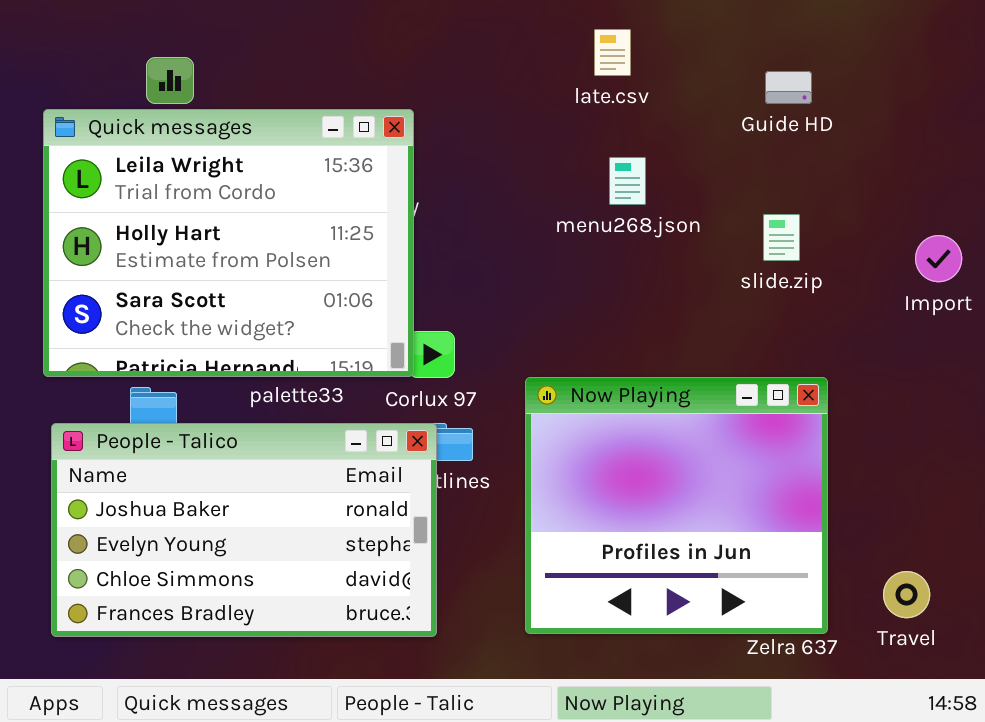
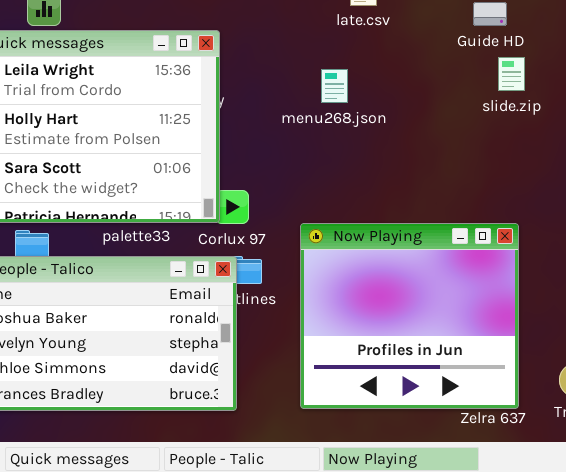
menu268.json: [609,157,646,205] -> [321,69,348,103], moved
slide.zip: [763,214,800,261] -> [498,57,525,91], moved

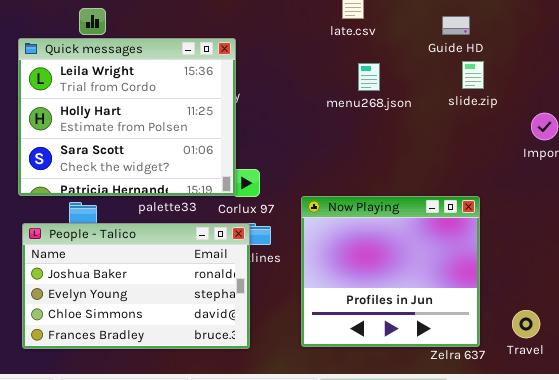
menu268.json: [321,69,348,103] -> [358,63,380,91], moved

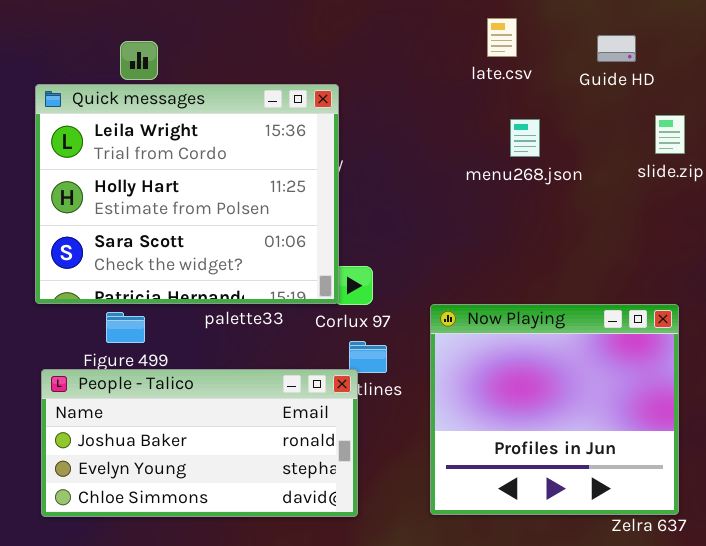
Guide HD: [442,16,470,35] -> [597,35,636,62], moved
People - Talico: [22,223,250,349] -> [41,369,358,517], resized

